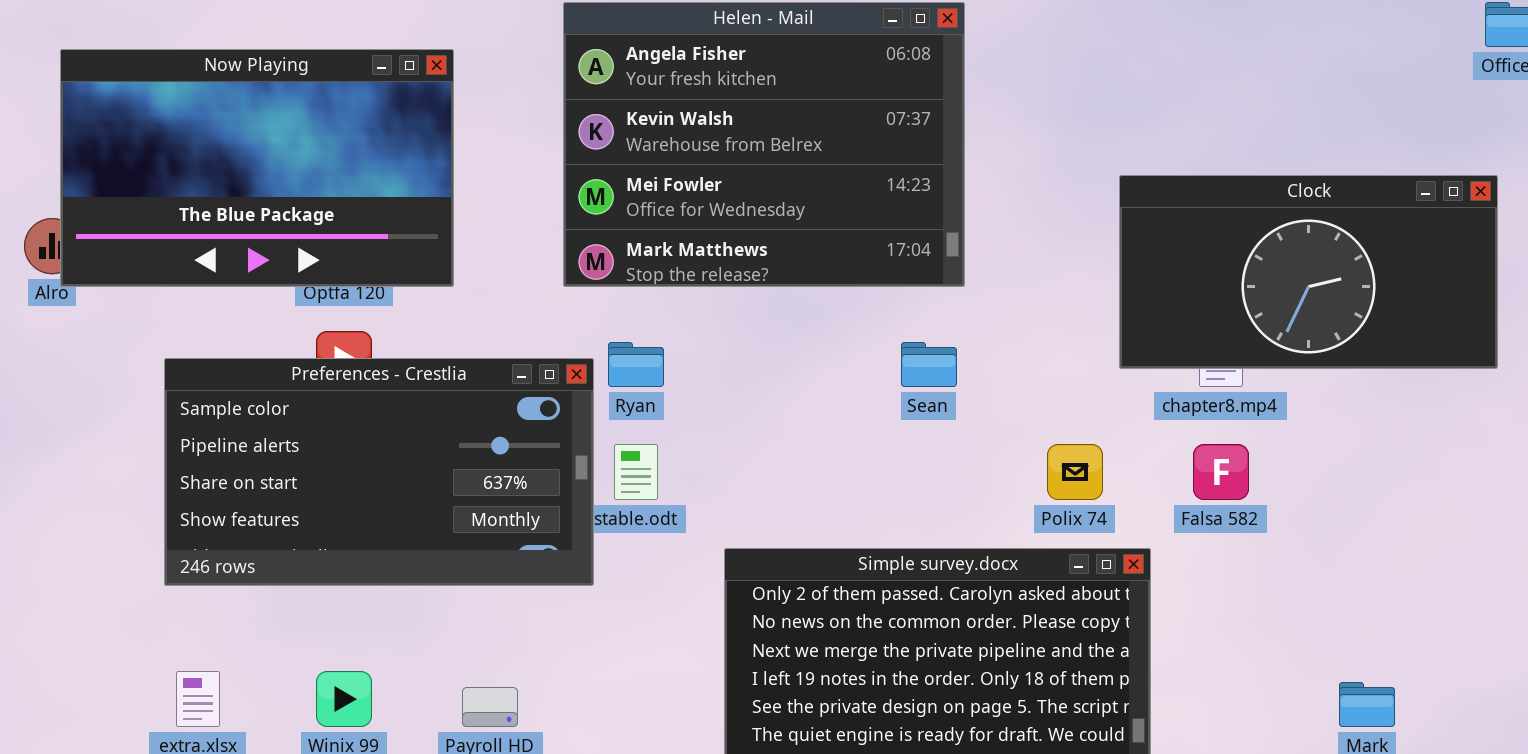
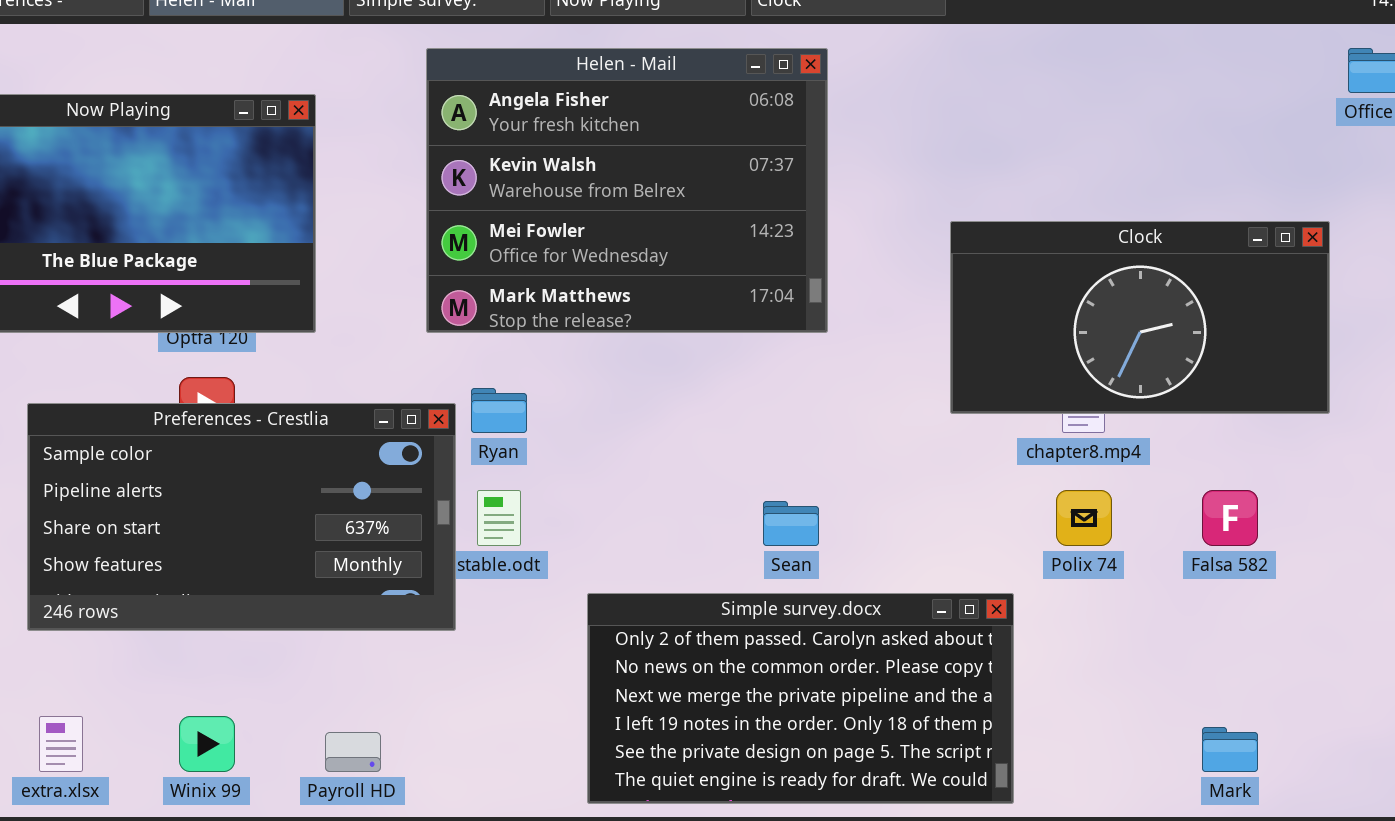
Clock: [1119,175,1498,369] -> [950,221,1330,414], moved
Sean: [901,342,957,387] -> [763,501,819,546], moved
Polix 74: [1047,444,1103,500] -> [1056,490,1112,546], moved
Falsa 582: [1193,444,1249,500] -> [1202,490,1258,546], moved

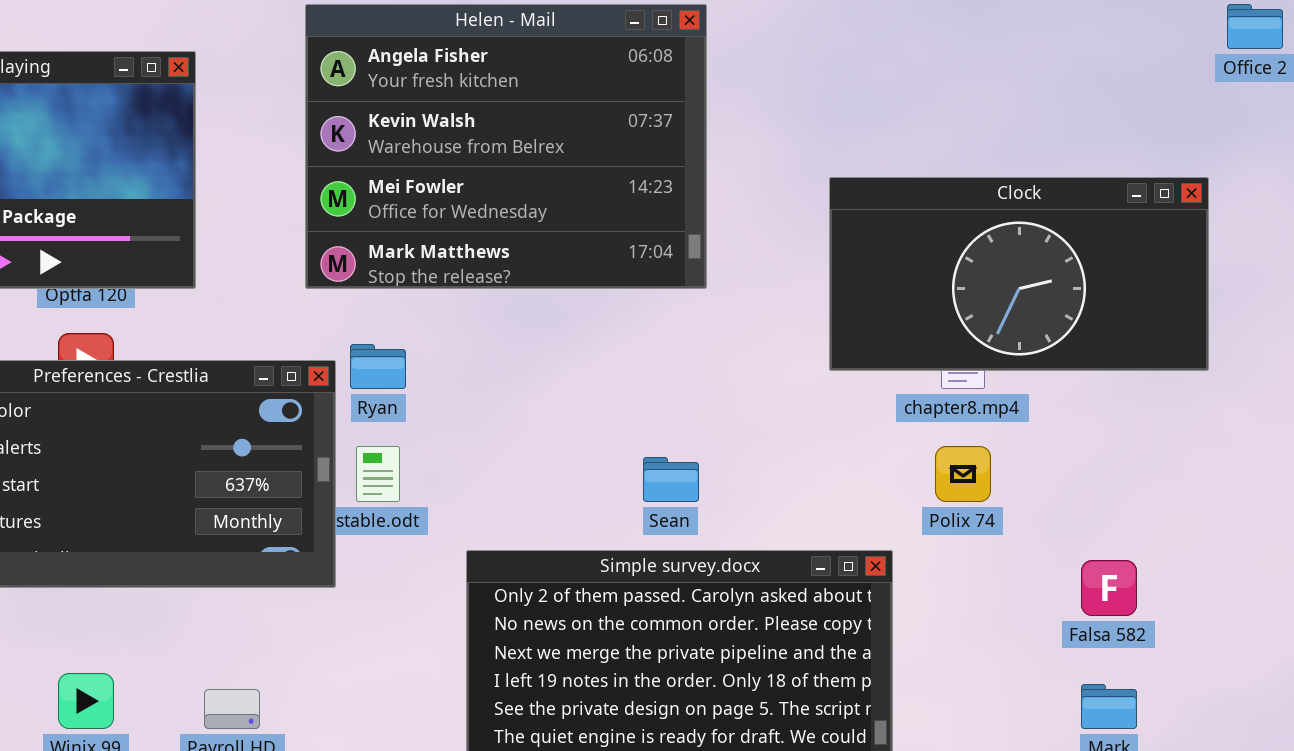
Falsa 582: [1202,490,1258,546] -> [1081,560,1137,616], moved

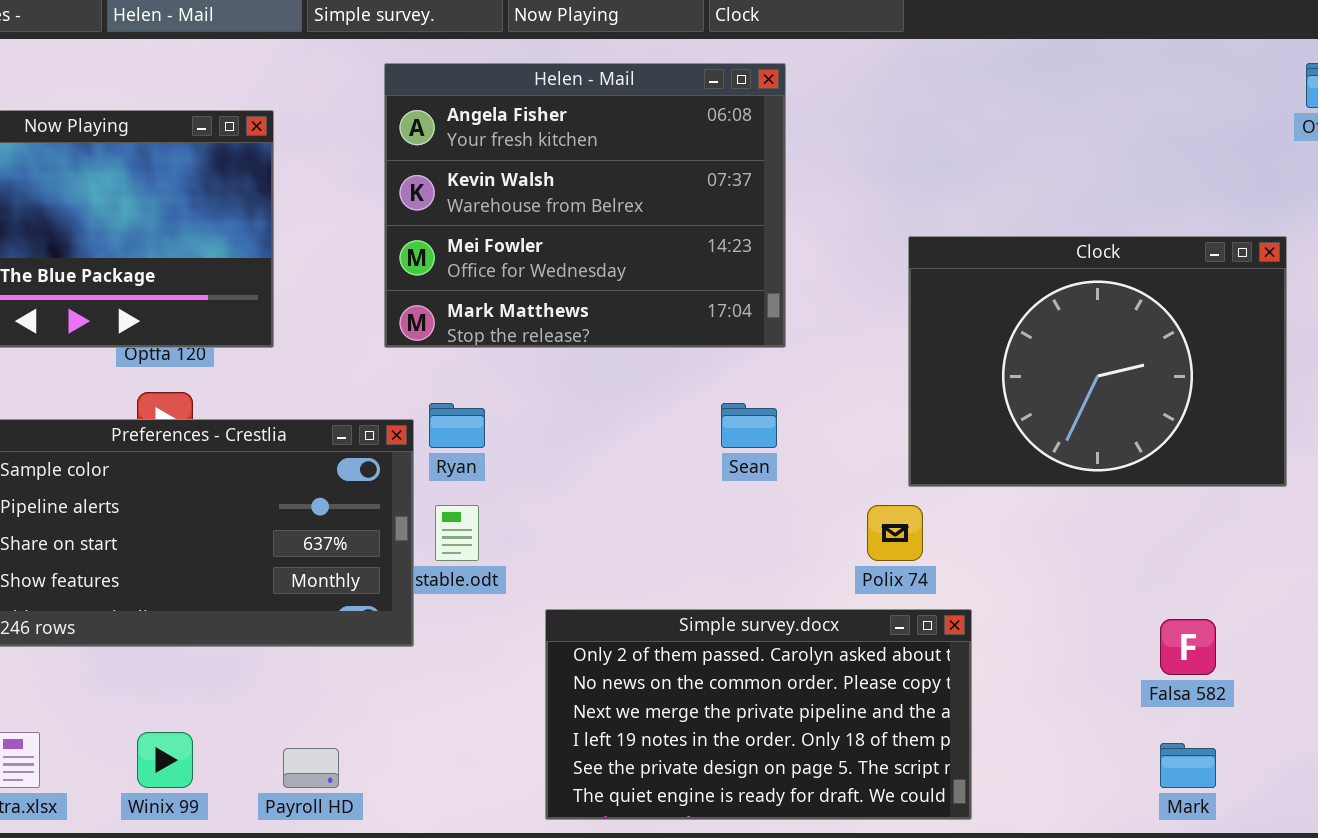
Clock: [829,177,1209,371] -> [908,236,1287,487], resized
Polix 74: [935,446,991,502] -> [867,505,923,561], moved
Sean: [643,457,699,502] -> [721,403,777,448], moved

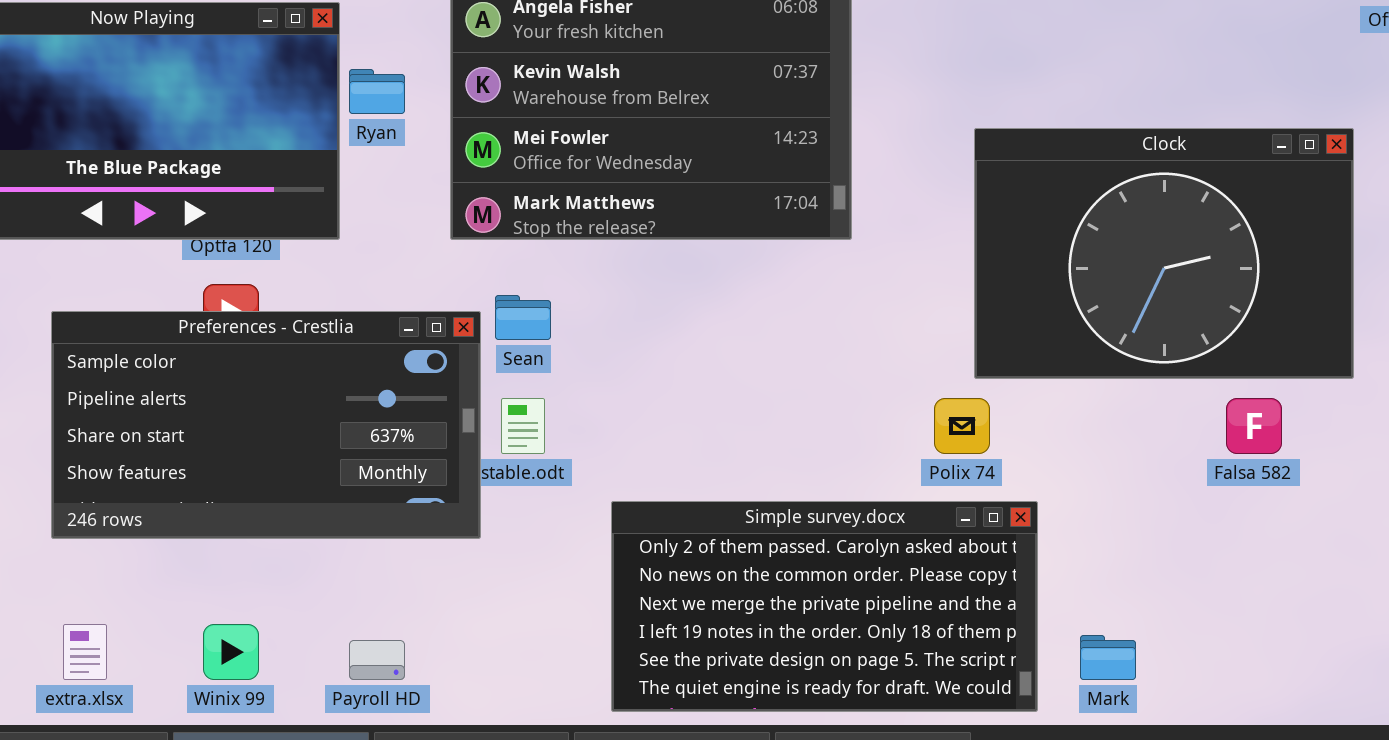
Ryan: [429,403,485,448] -> [349,69,405,114], moved
Sean: [721,403,777,448] -> [495,295,551,340], moved
Falsa 582: [1160,619,1216,675] -> [1226,398,1282,454], moved
Mark: [1160,743,1216,788] -> [1080,635,1136,680], moved

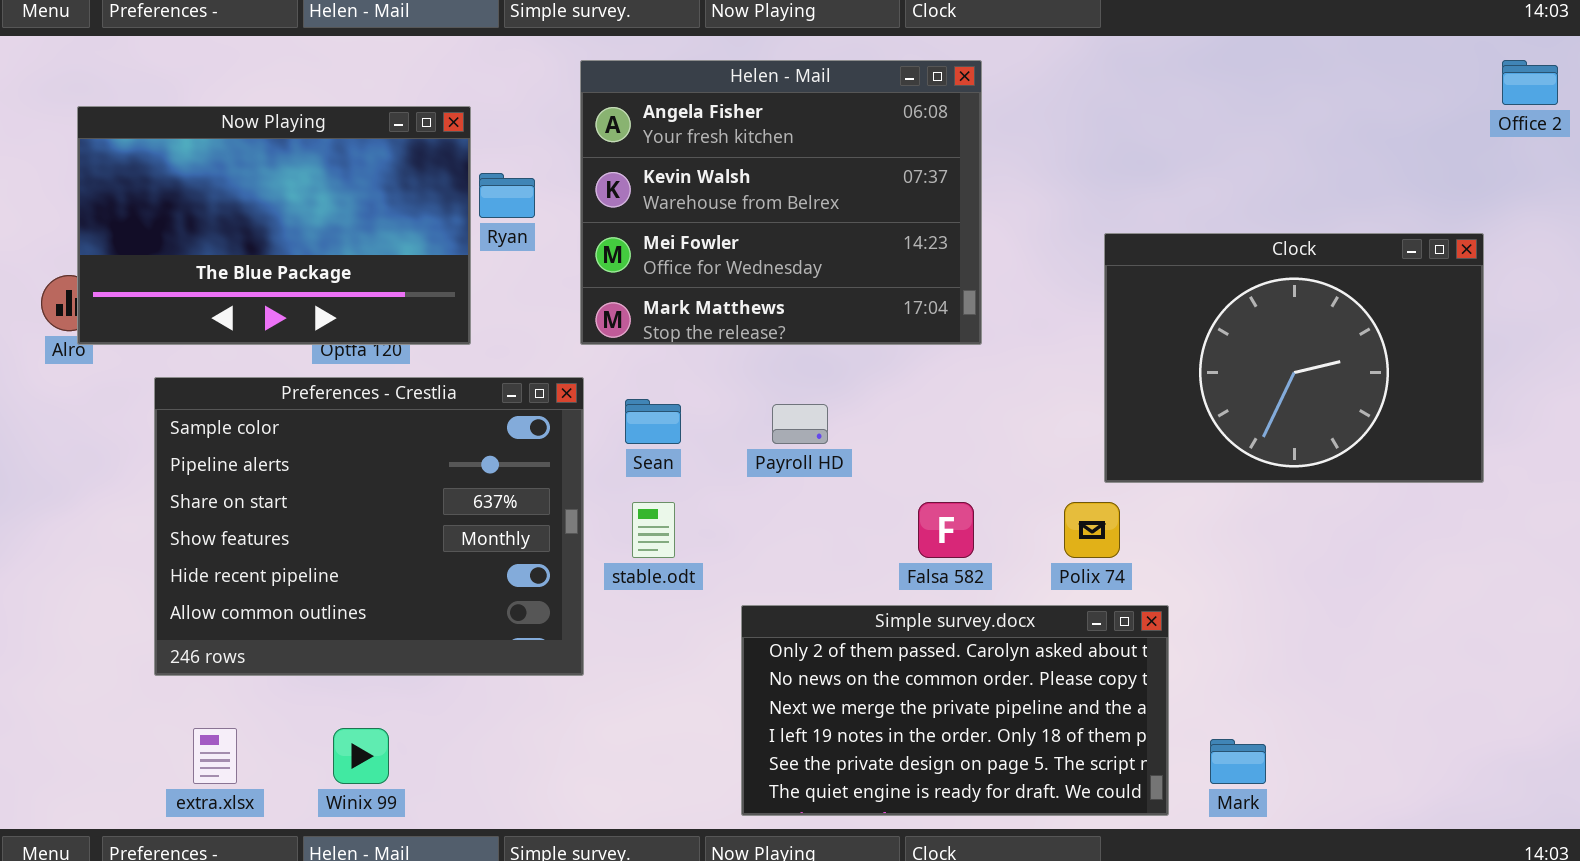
Preferences - Crestlia: [51,311,481,539] -> [154,377,584,676], moved, resized
Falsa 582: [1226,398,1282,454] -> [918,502,974,558], moved
Payroll HD: [349,640,405,680] -> [772,404,828,444], moved

